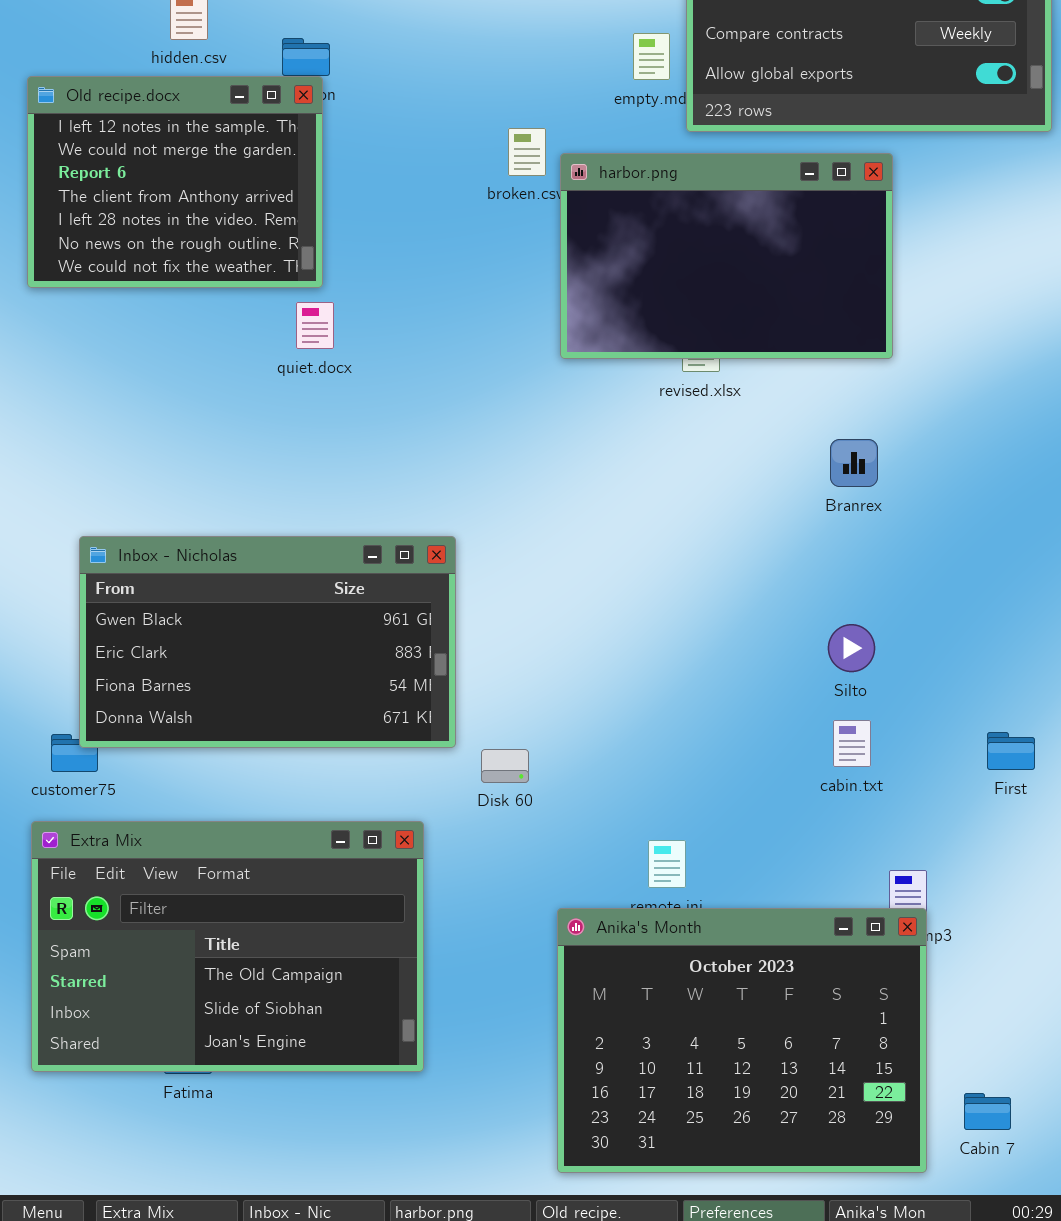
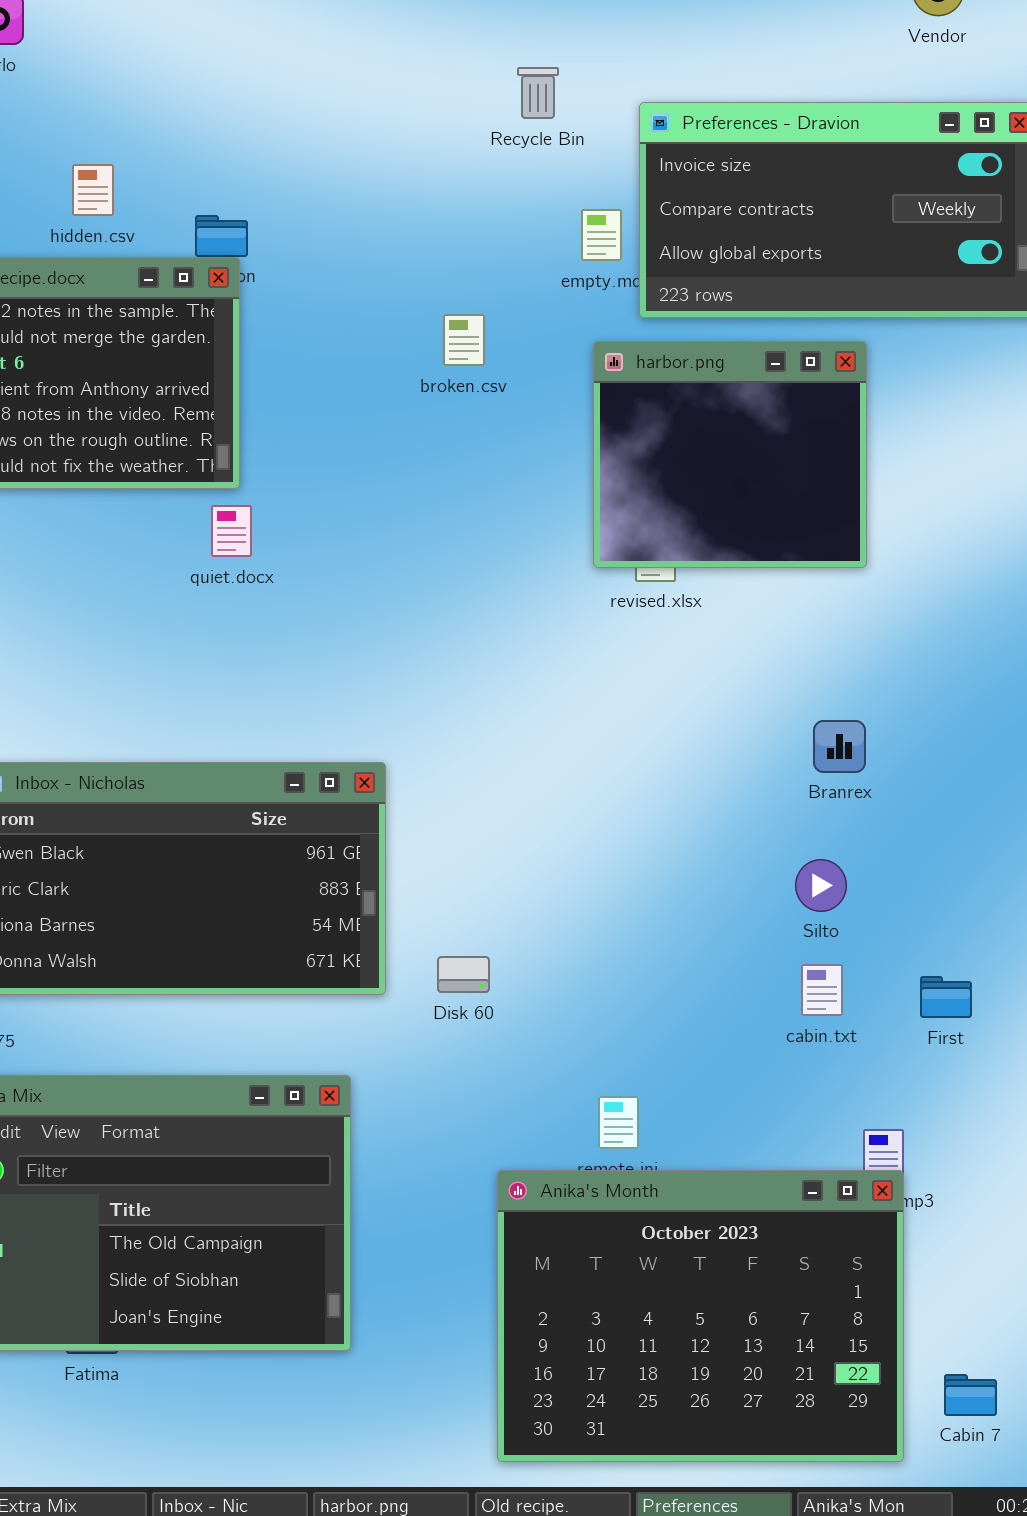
harbor.png: [560,153,893,359] -> [593,341,867,568], resized
Branrex: [830,439,878,487] -> [813,720,866,773], moved
First: [987,732,1035,770] -> [920,976,972,1018], moved
Disk 60: [481,749,529,783] -> [437,956,490,993], moved

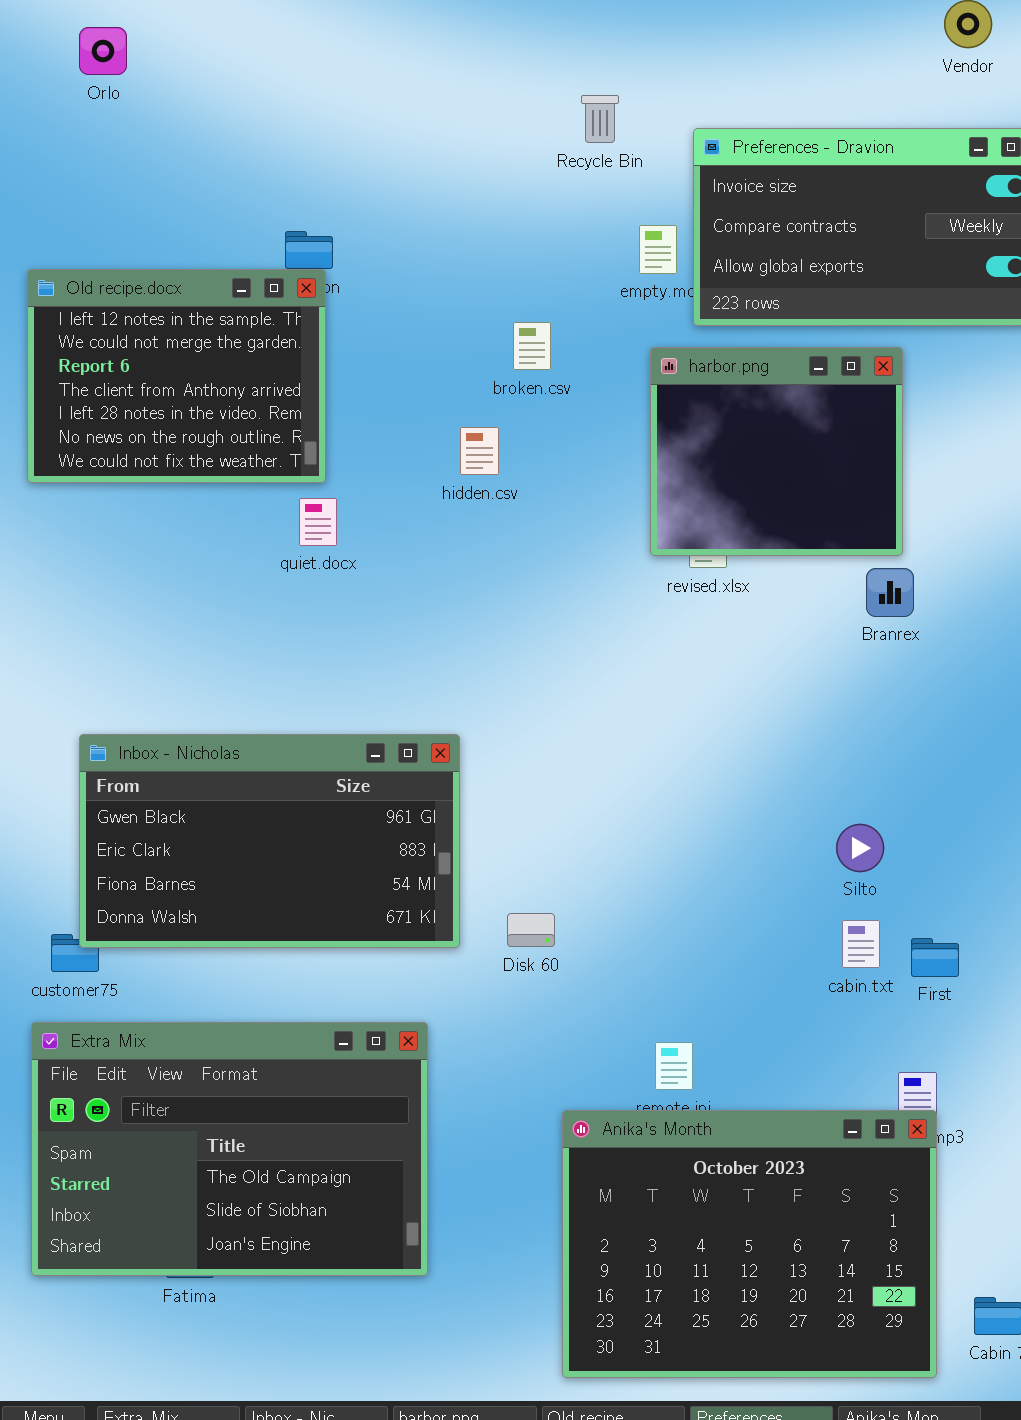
hidden.csv: [72,164,114,216] -> [460,427,499,475], moved
Branrex: [813,720,866,773] -> [866,568,914,617], moved
First: [920,976,972,1018] -> [911,938,959,977], moved

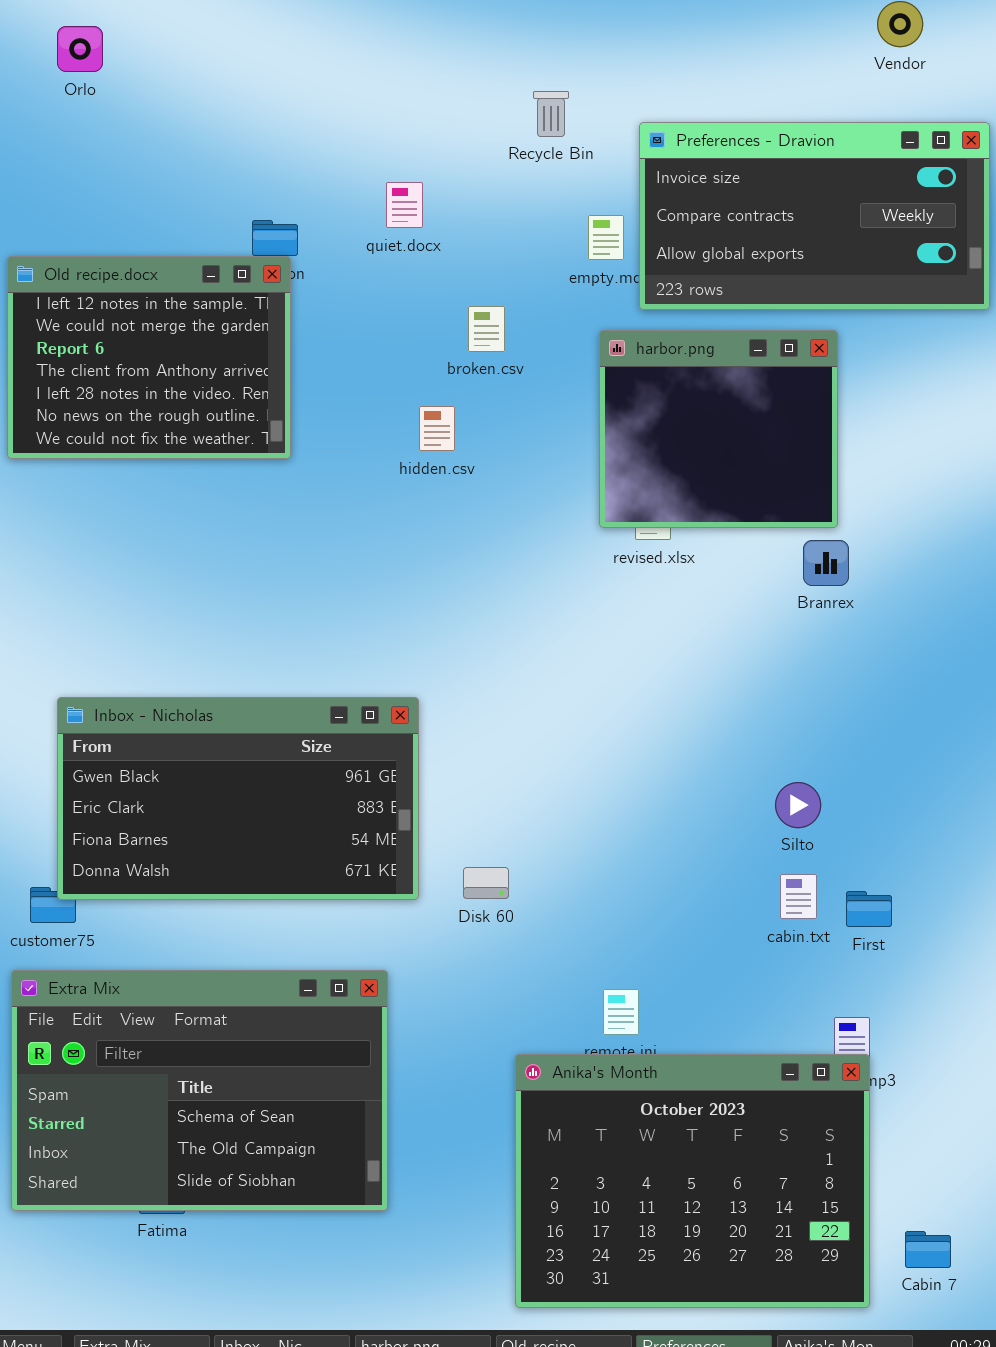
quiet.docx: [299,498,337,546] -> [386,182,423,228], moved
Extra Mix: [31,1022,428,1276] -> [11,970,388,1211], scrolled up 1 row

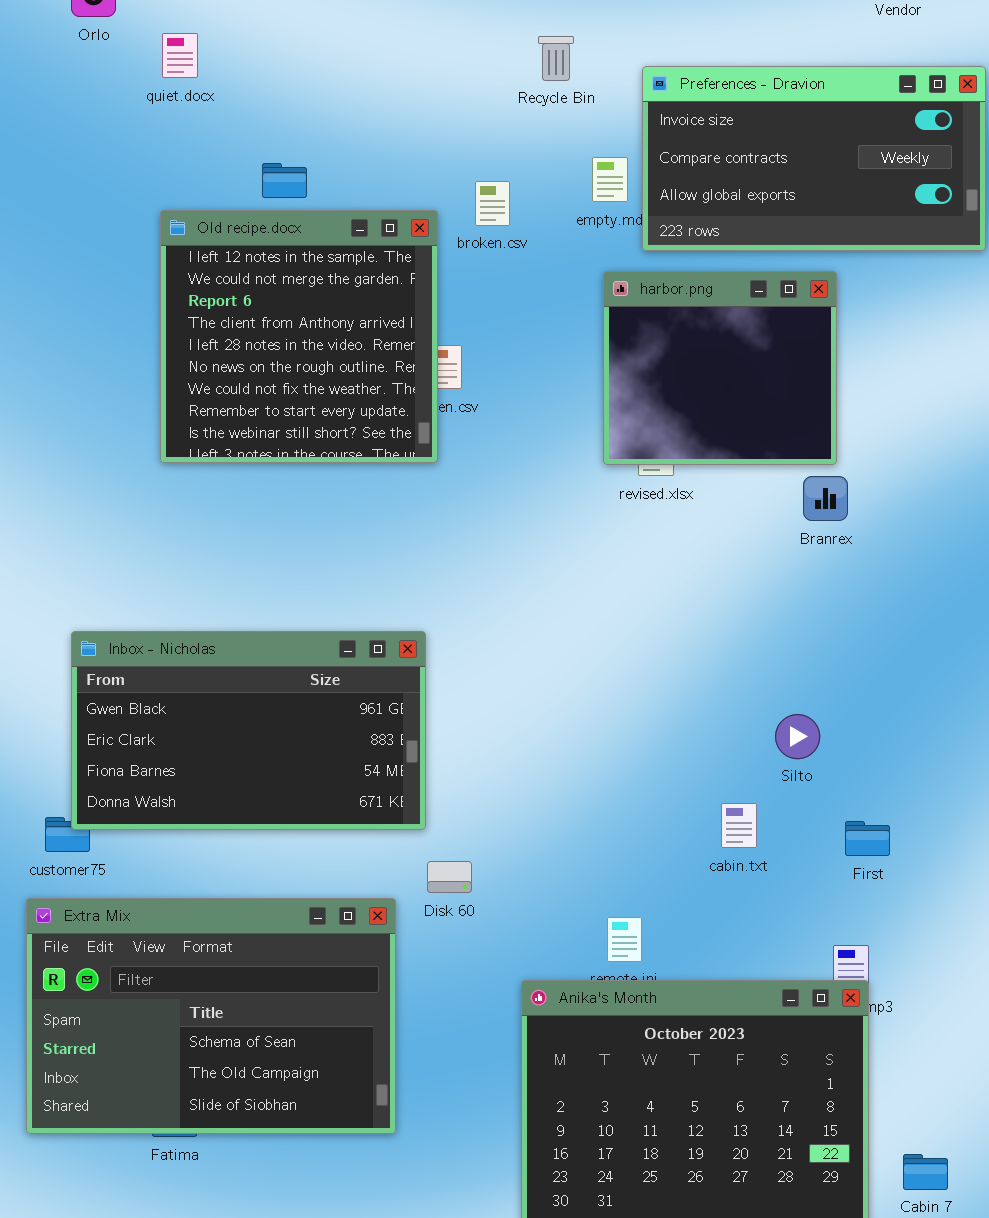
quiet.docx: [386,182,423,228] -> [162,33,198,78], moved
Old recipe.docx: [7,256,291,459] -> [160,210,438,463], moved, resized
broken.csv: [468,306,505,352] -> [475,181,510,226], moved
Disk 60: [463,867,509,899] -> [427,861,472,893], moved
cabin.txt: [780,874,817,919] -> [721,803,757,848], moved

